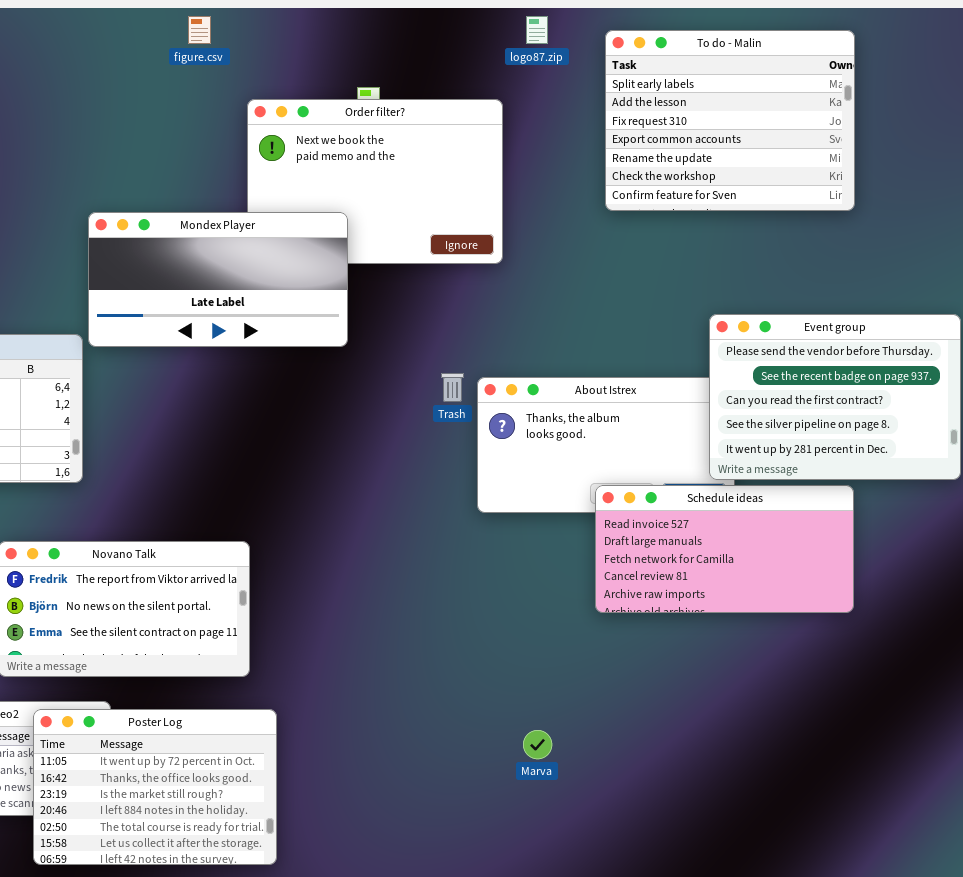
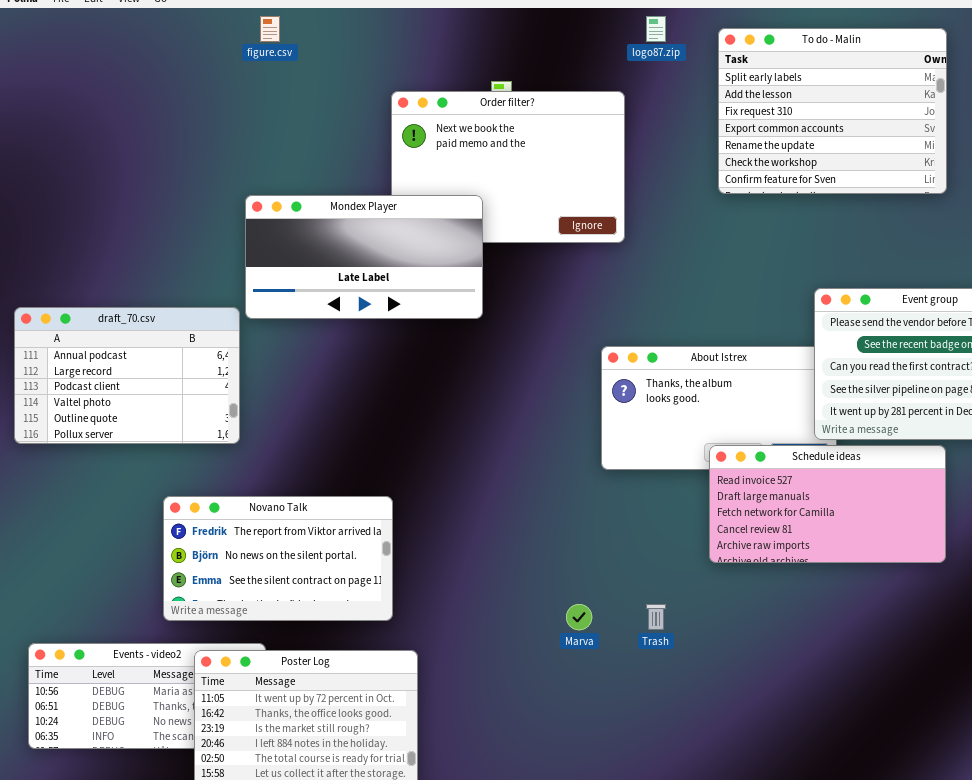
figure.csv: [188,16,211,44] -> [260,16,280,42], moved
Trash: [441,373,464,402] -> [646,604,666,630], moved
Marva: [523,730,552,759] -> [566,604,592,630], moved

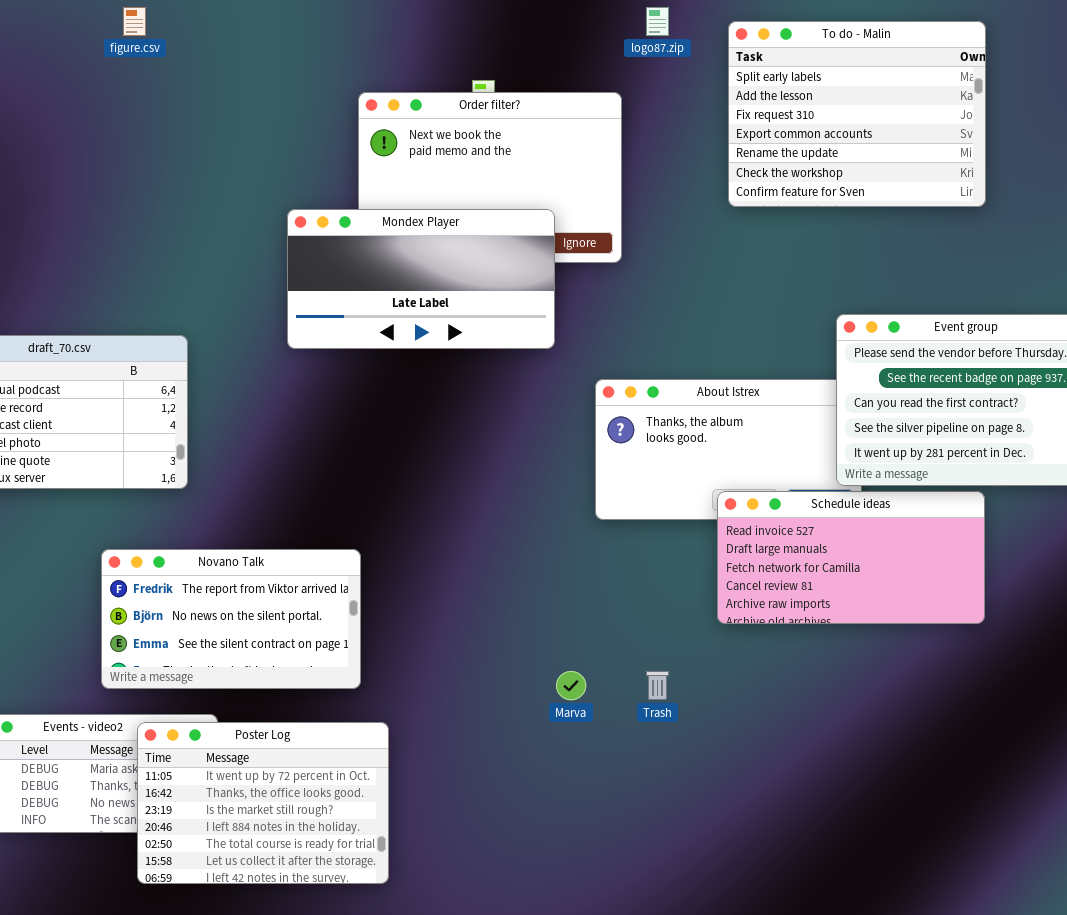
figure.csv: [260,16,280,42] -> [123,7,146,36], moved
Mondex Player: [245,195,483,319] -> [287,209,555,349], moved

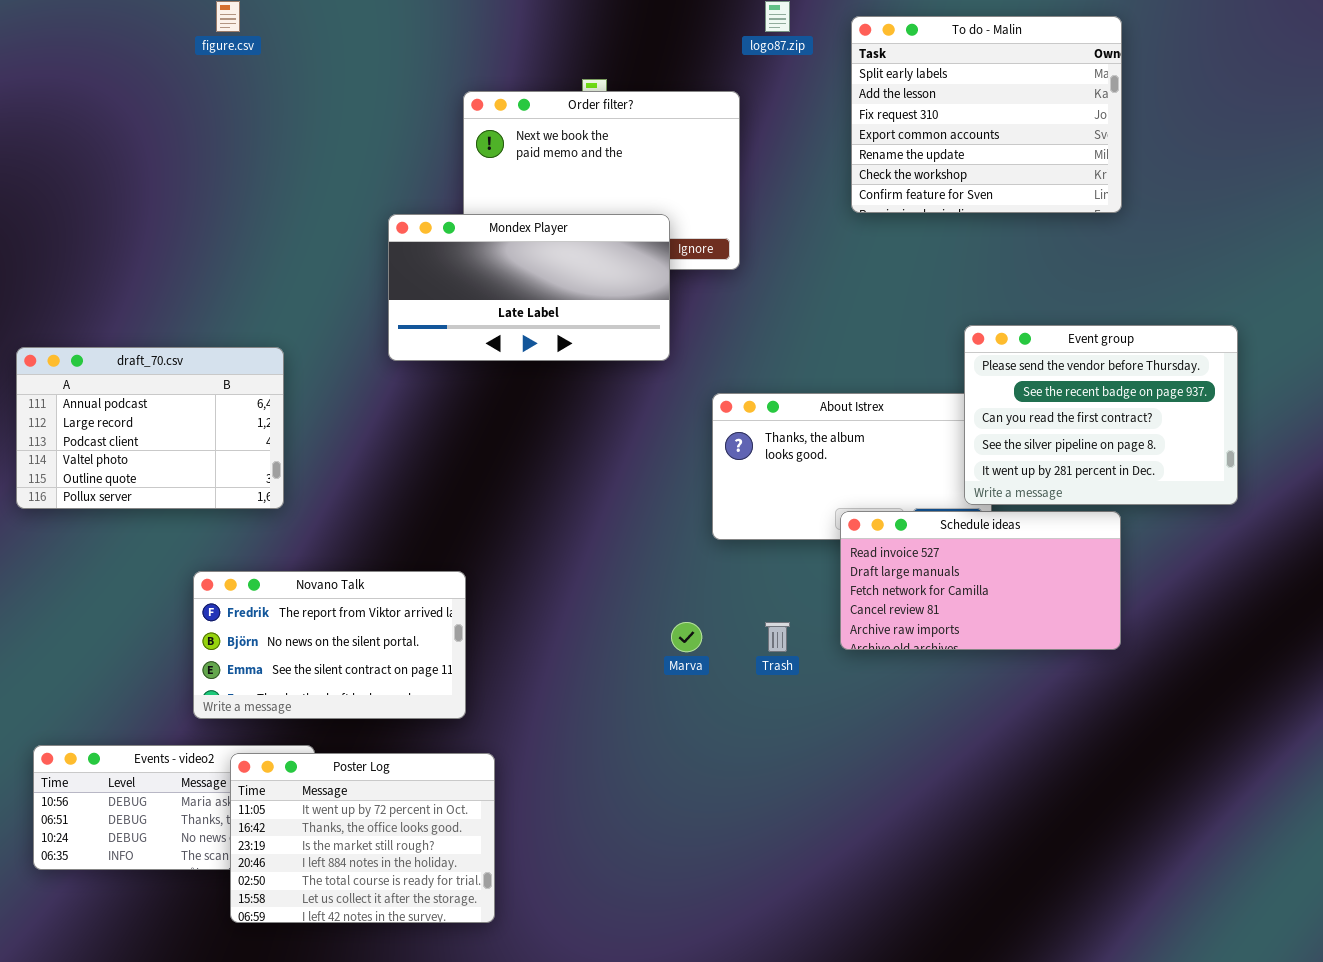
Marva: [556,671,586,700] -> [671,622,702,652], moved
Trash: [646,671,669,700] -> [765,622,790,652], moved

